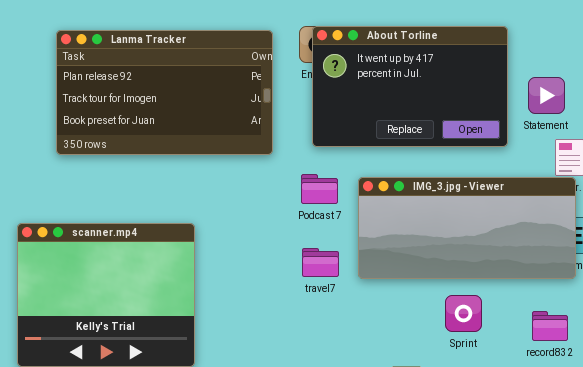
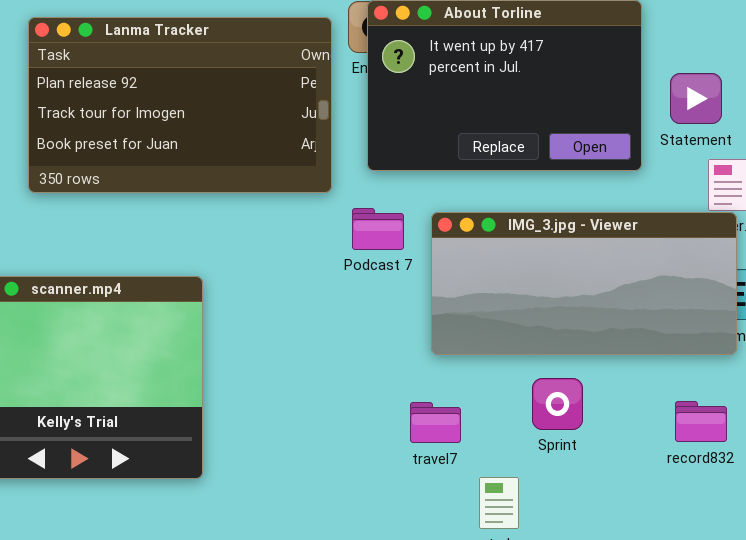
Lanma Tracker: [56,30,273,155] -> [28,17,332,193], moved
travel7: [302,248,339,277] -> [410,402,461,443], moved
Sprint: [445,295,482,332] -> [532,378,583,430], moved

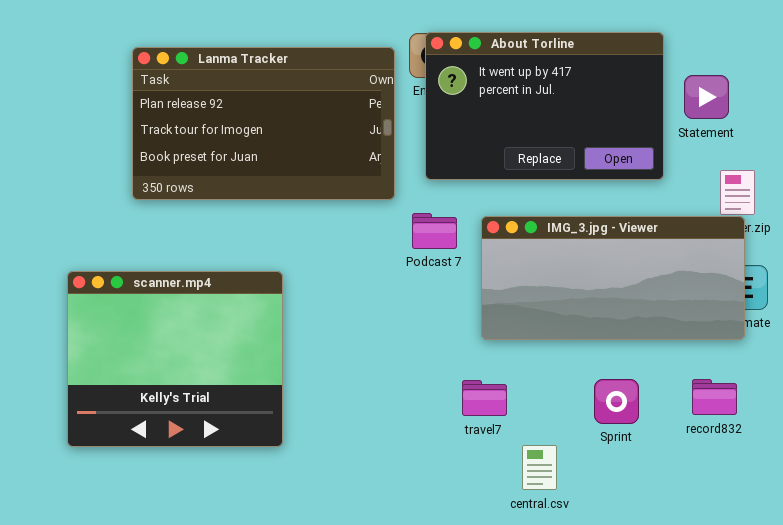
Statement: [670,73,722,124] -> [684,75,729,119], moved
Sprint: [532,378,583,430] -> [594,379,639,424], moved

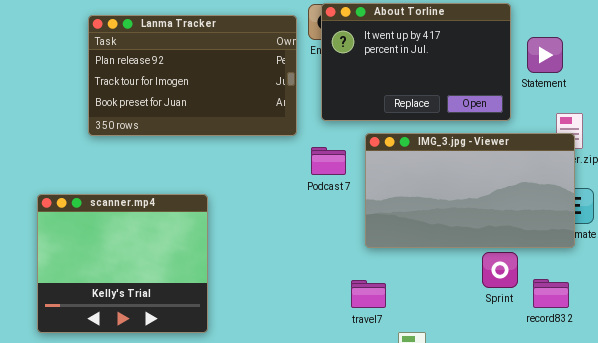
IMG_3.jpg - Viewer: [481,216,745,340] -> [365,133,575,248], resized
Sprint: [594,379,639,424] -> [482,252,518,288], moved

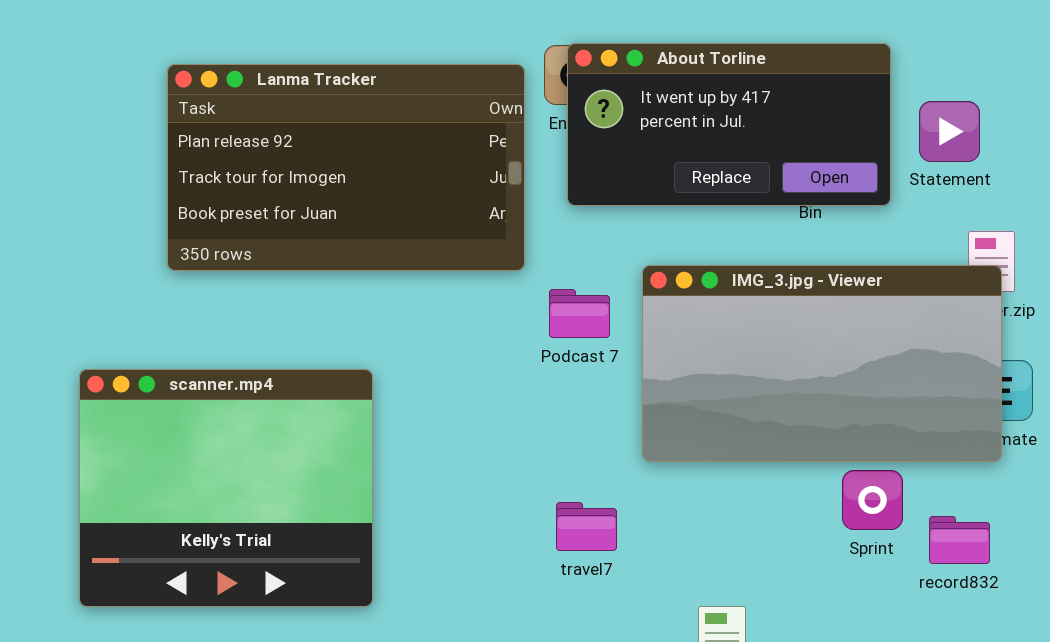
About Torline: [321,3,511,121] -> [567,43,891,206], resized
travel7: [351,280,386,308] -> [556,502,617,551], moved

